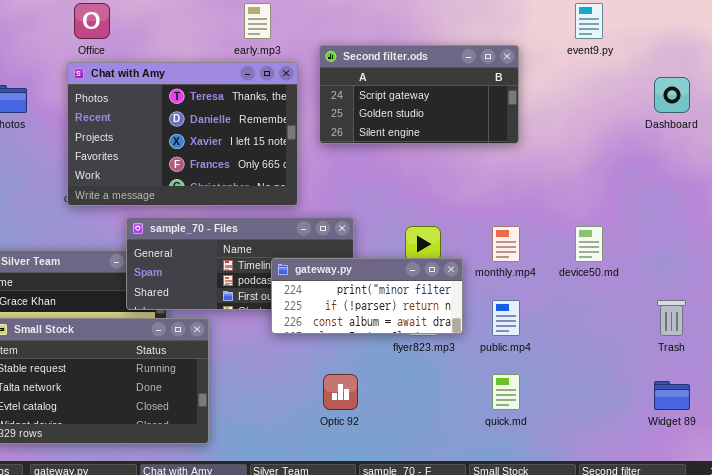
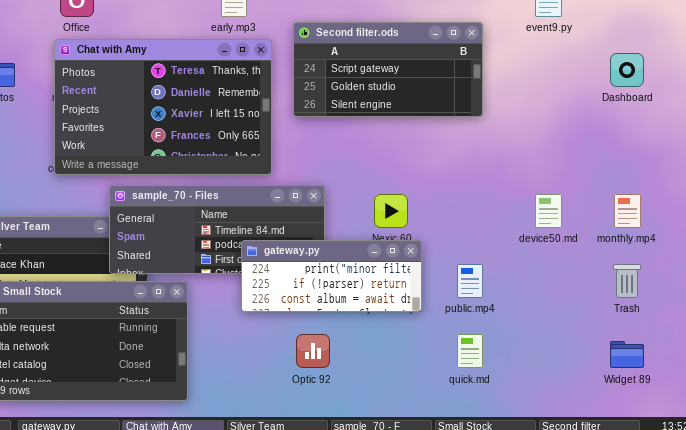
monthly.mp4: [492,226,520,262] -> [614,194,641,228], moved
gateway.py: [271,258,463,334] -> [241,240,422,312], moved

